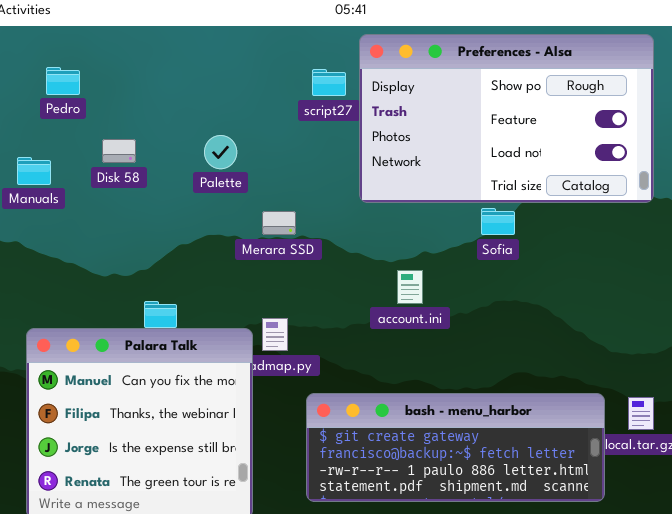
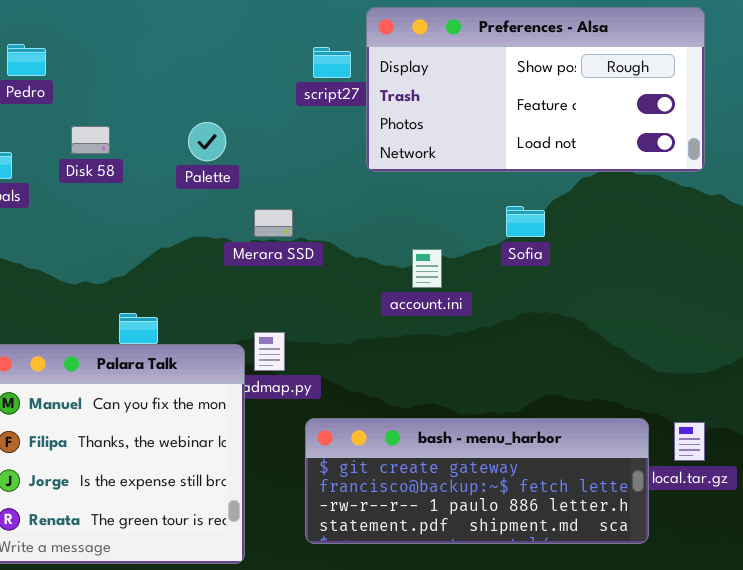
Preferences - Alsa: [359,34,654,203] -> [366,7,705,172], resized
account.ini: [397,270,423,304] -> [412,249,442,288], moved

